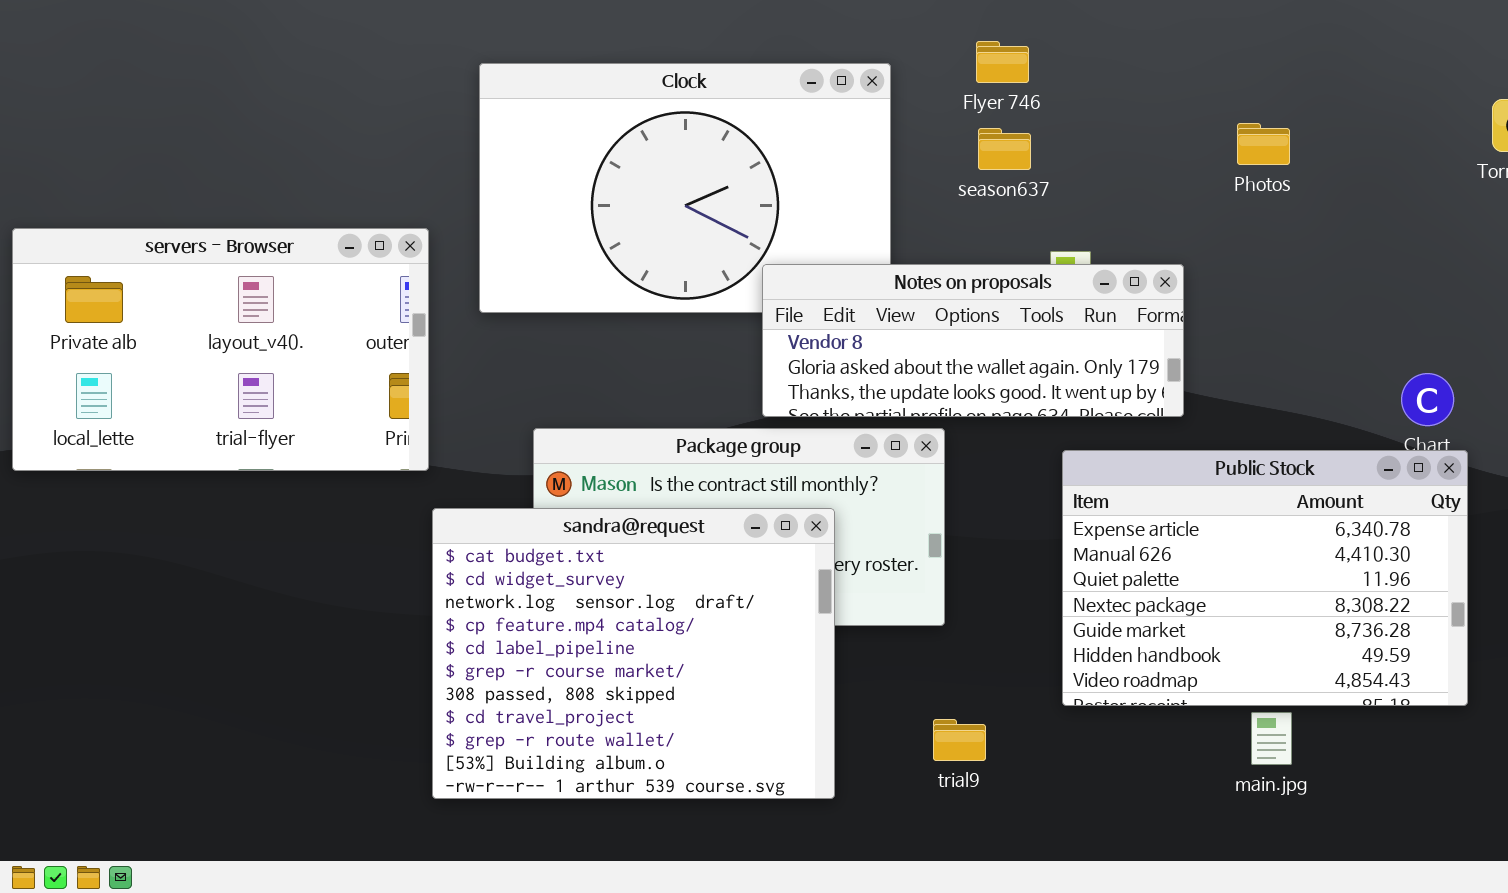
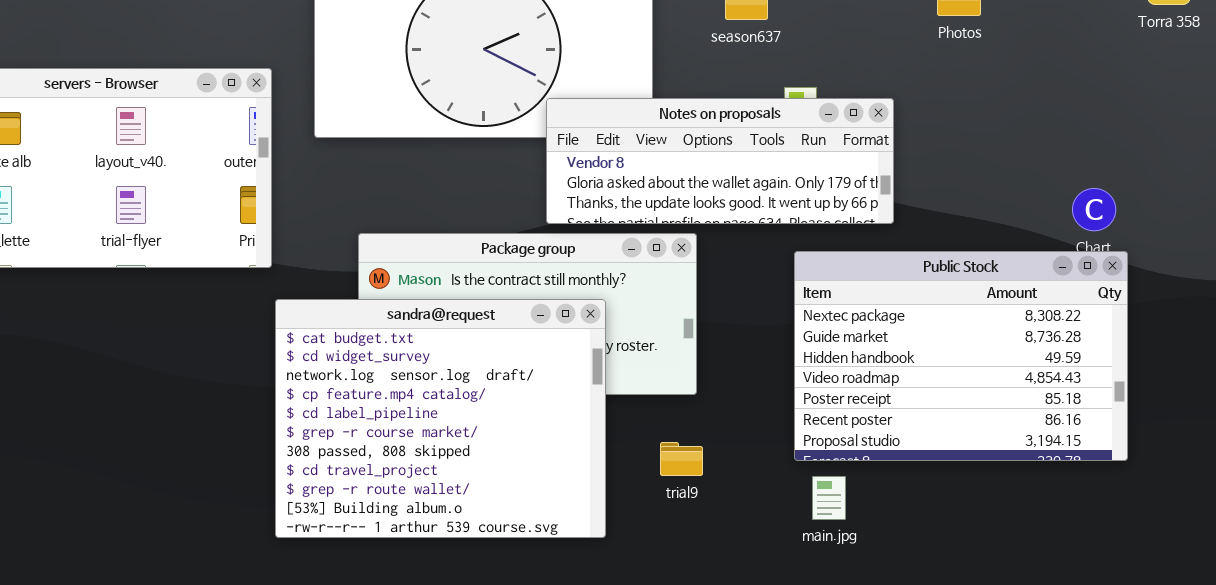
Public Stock: [1062,450,1468,706] -> [794,251,1128,461], scrolled down 3 rows
main.jpg: [1251,712,1292,765] -> [812,476,846,520], moved
trial9: [933,719,986,761] -> [660,442,703,476], moved

